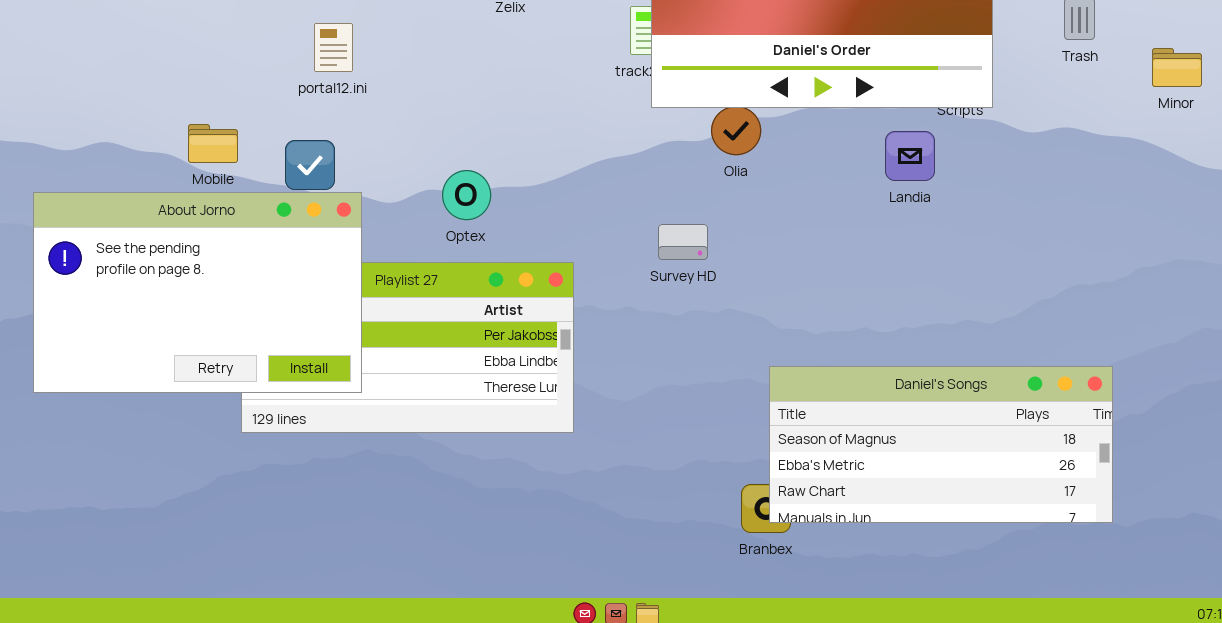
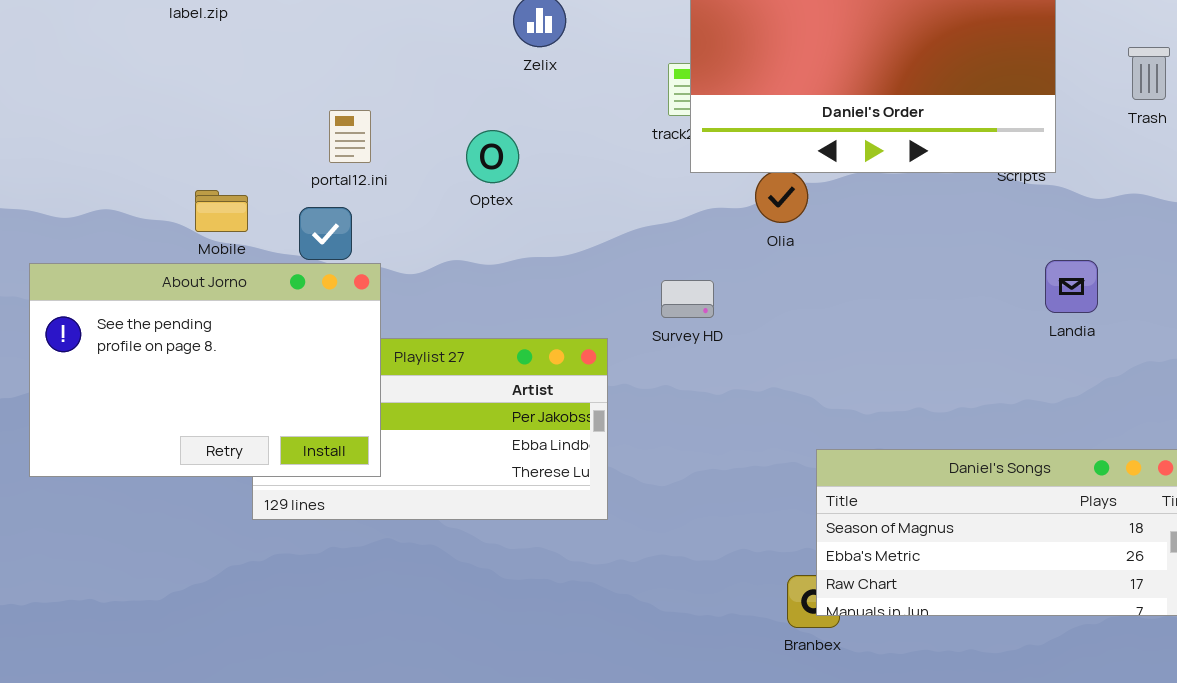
portal12.ini: [314,23,353,72] -> [329,110,371,163], moved
Landia: [885,131,935,181] -> [1045,260,1098,313], moved
Optex: [442,170,491,220] -> [466,130,519,183], moved
Survey HD: [658,224,708,260] -> [661,280,714,318], moved

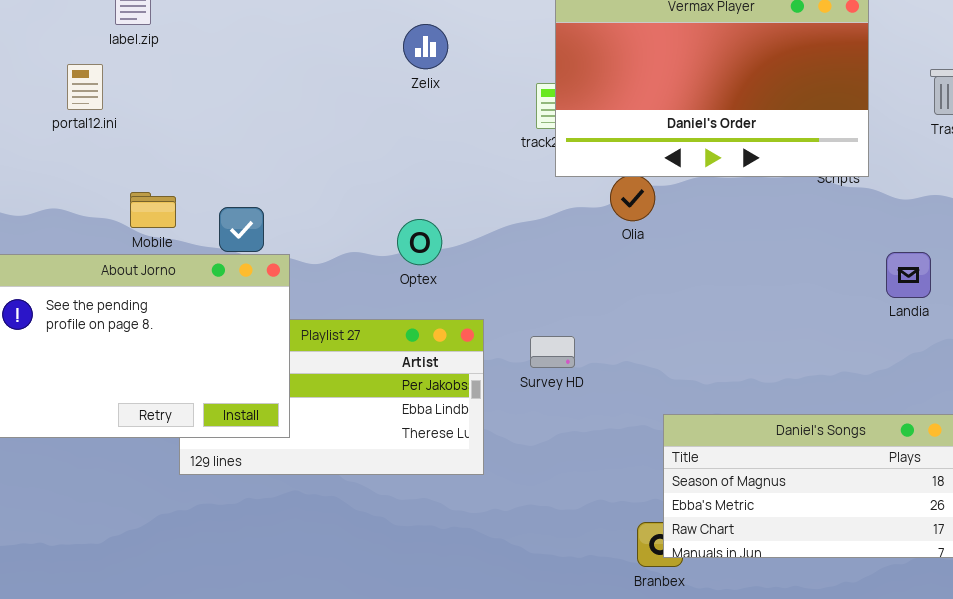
portal12.ini: [329,110,371,163] -> [67,64,103,110], moved
Optex: [466,130,519,183] -> [397,219,442,265], moved
Landia: [1045,260,1098,313] -> [886,252,931,298], moved
Survey HD: [661,280,714,318] -> [530,336,575,368], moved

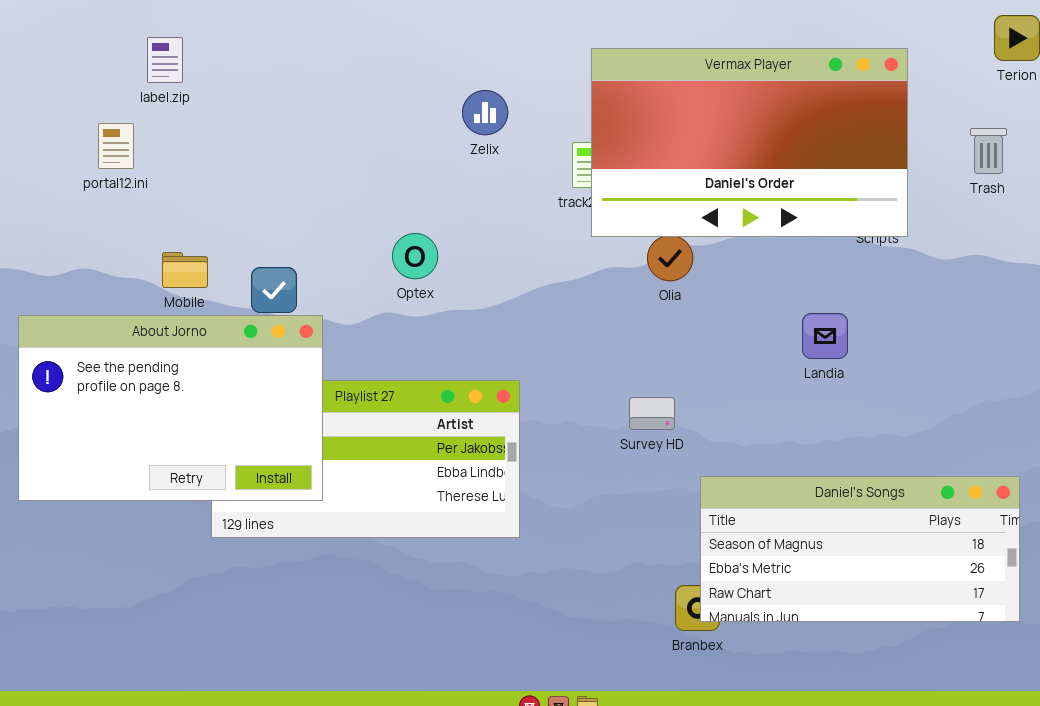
Zelix: [403,24,448,69] -> [462,90,508,135], moved
Optex: [397,219,442,265] -> [392,233,438,279], moved
Landia: [886,252,931,298] -> [802,313,848,359], moved
Survey HD: [530,336,575,368] -> [629,397,675,430], moved

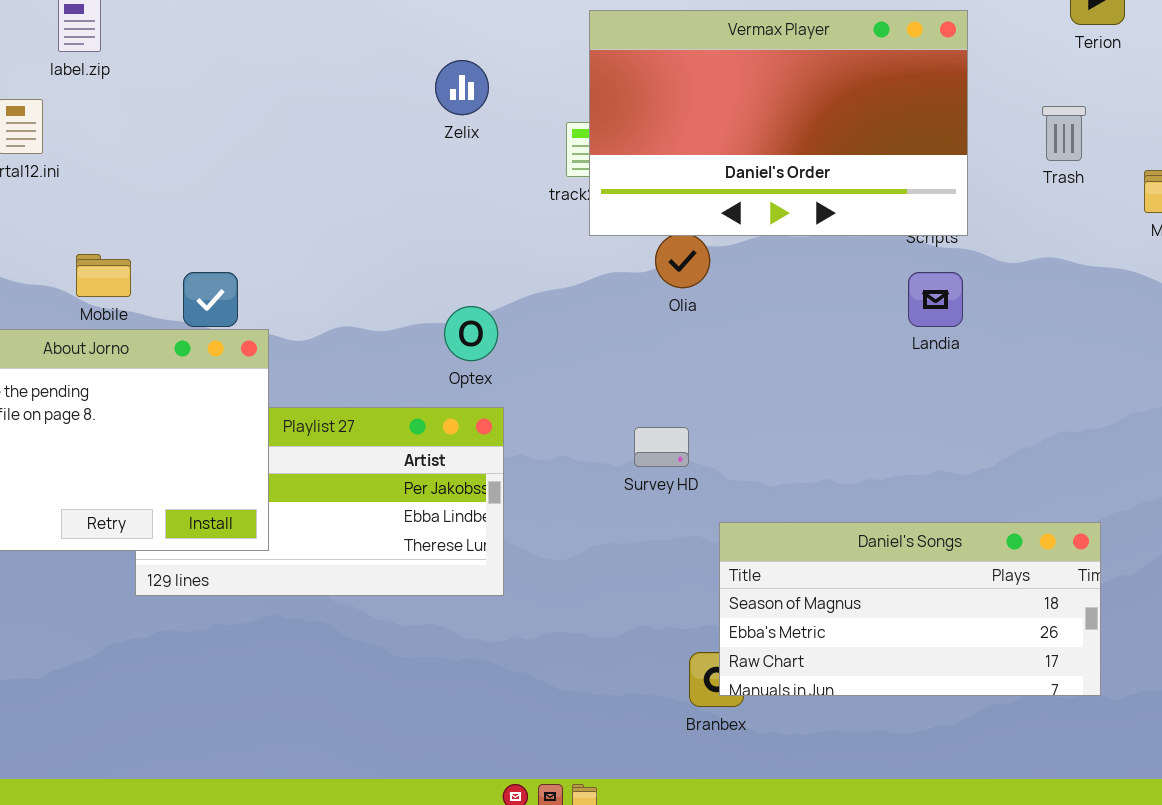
Optex: [392,233,438,279] -> [444,306,498,361], moved
Landia: [802,313,848,359] -> [908,272,963,327], moved

